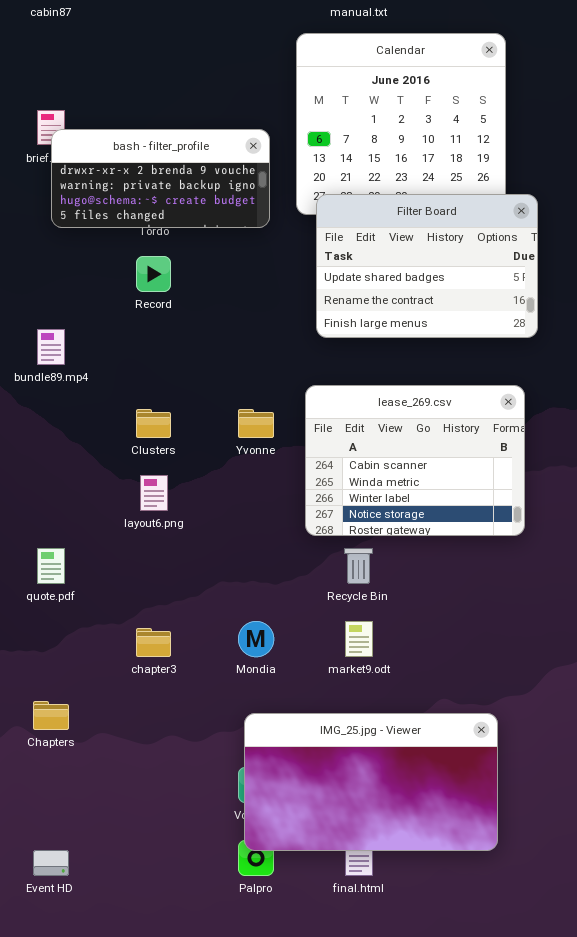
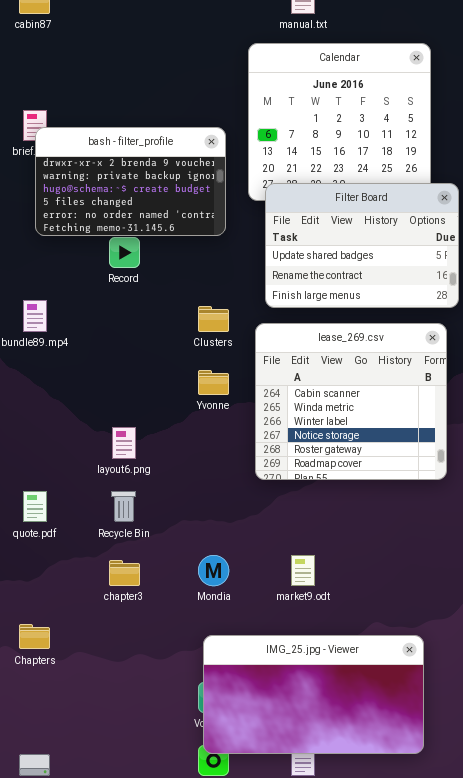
bash - filter_profile: [51,129,270,228] -> [35,127,226,236], resized
lease_269.csv: [305,385,525,536] -> [255,323,447,480], resized
Clusters: [136,409,171,438] -> [198,306,229,332], moved
Recycle Bin: [344,548,373,584] -> [111,491,136,522], moved

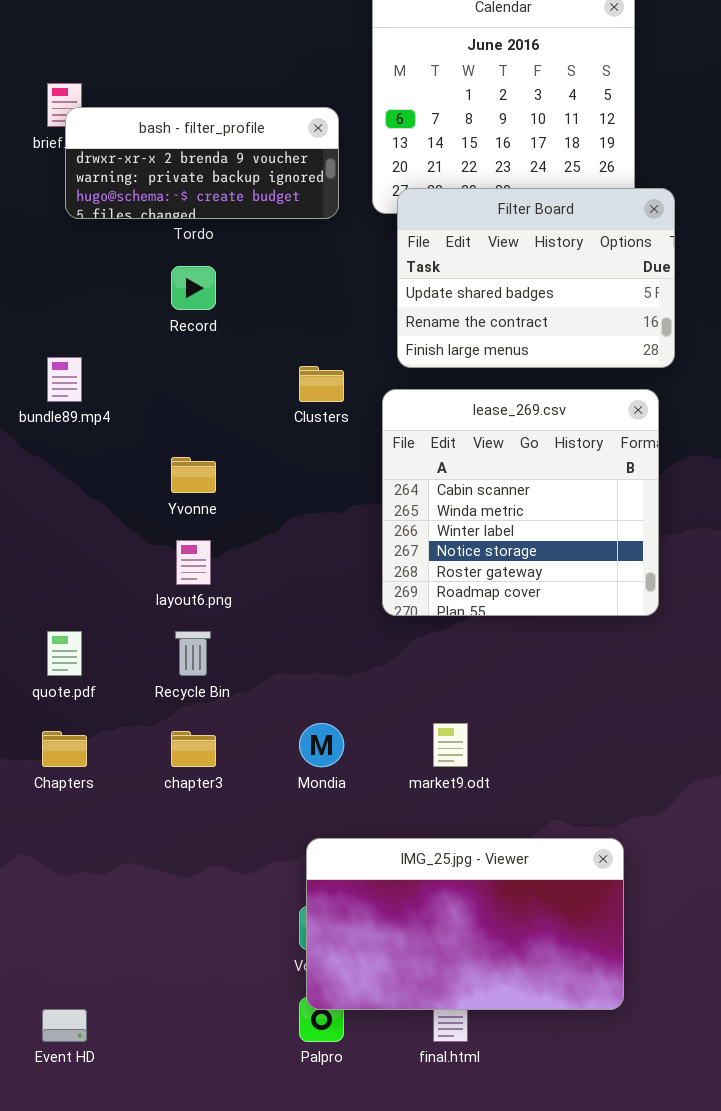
bash - filter_profile: [35,127,226,236] -> [65,107,339,219], resized
Yvonne: [198,370,229,395] -> [171,457,216,493], moved
Chapters: [19,624,50,649] -> [42,731,87,767], moved

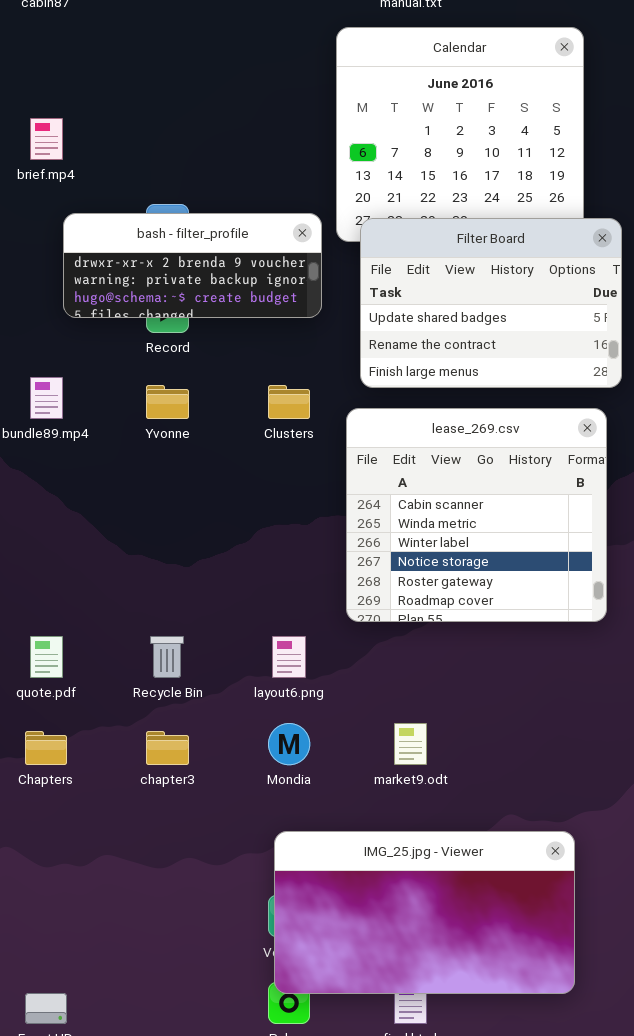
bash - filter_profile: [65,107,339,219] -> [63,213,322,318], moved
Yvonne: [171,457,216,493] -> [146,385,189,419], moved
layout6.png: [176,540,211,585] -> [272,636,306,678], moved

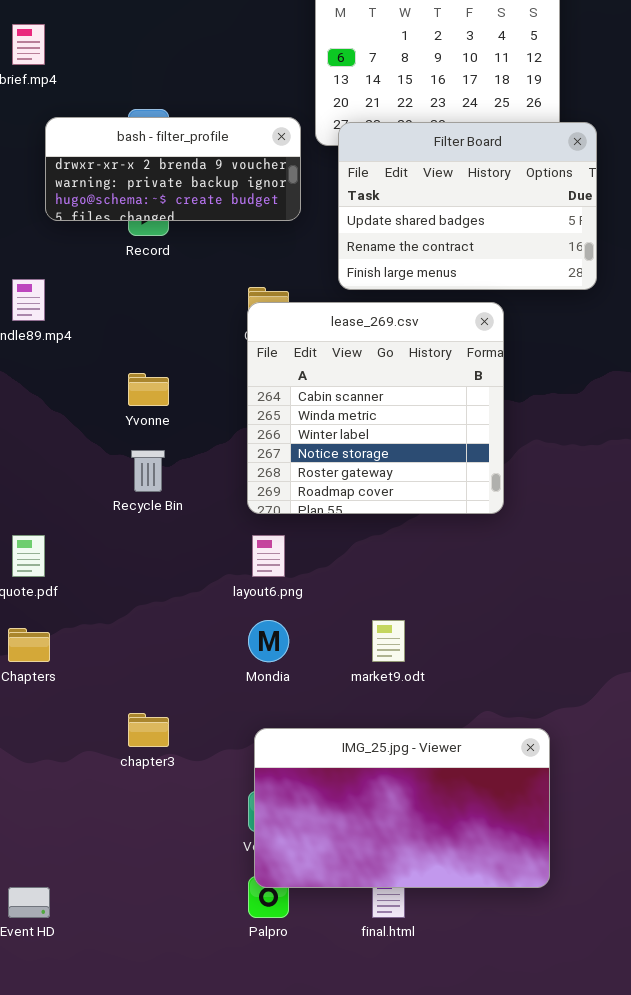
Yvonne: [146,385,189,419] -> [128,373,169,406], moved
lease_269.csv: [346,408,607,622] -> [247,302,504,514], moved
Recycle Bin: [150,636,184,678] -> [131,450,165,492], moved
chapter3: [146,731,189,765] -> [128,713,169,747], moved

